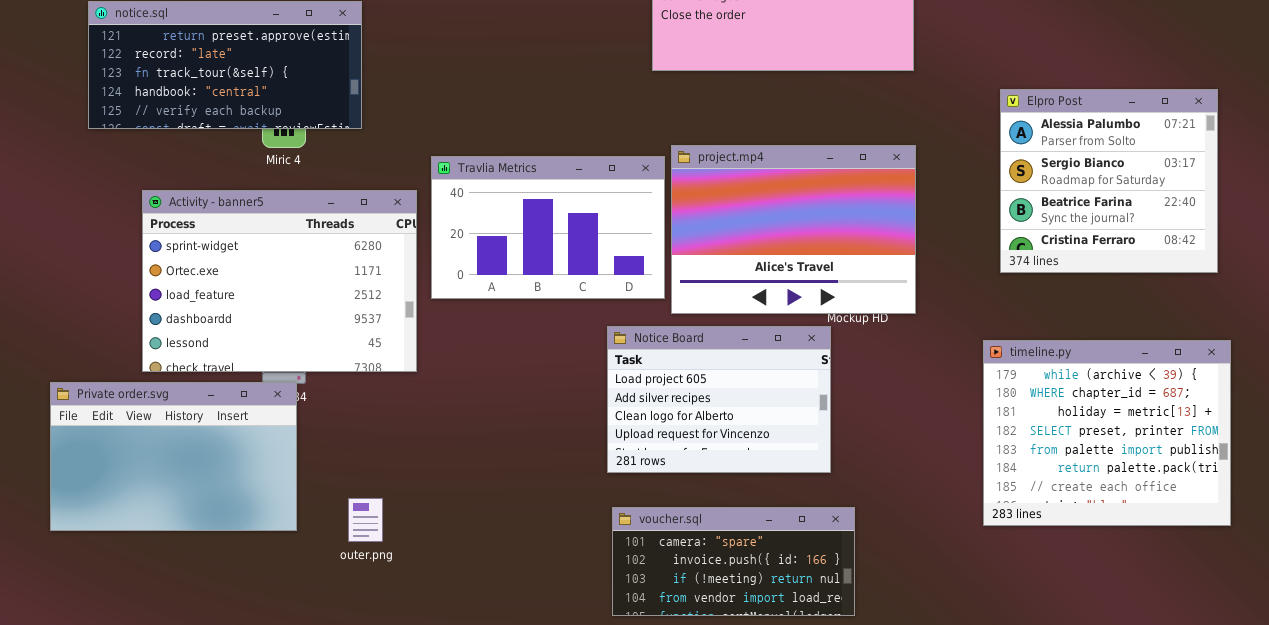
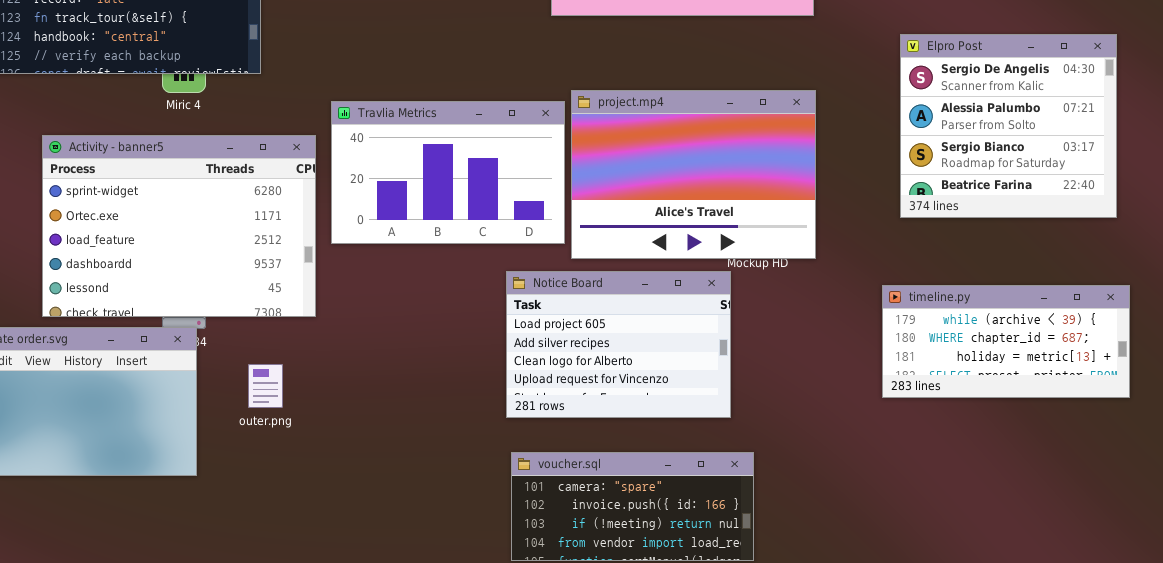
Elpro Post: [1000,89,1218,273] -> [900,34,1117,218], scrolled up 1 row
timeline.py: [983,340,1231,526] -> [882,285,1130,398], resized
outer.png: [348,498,383,542] -> [248,364,283,408], moved

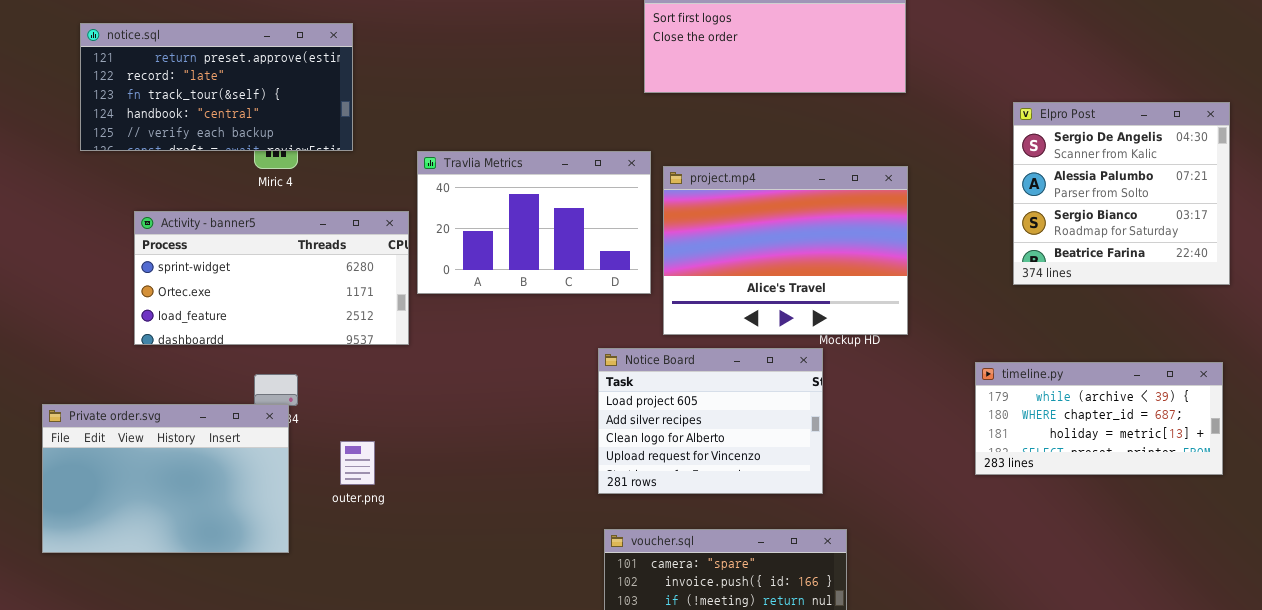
Elpro Post: [900,34,1117,218] -> [1013,102,1230,285], moved
Travlia Metrics: [331,101,565,244] -> [417,151,651,294], moved
Activity - banner5: [42,135,316,317] -> [134,211,409,345], resized

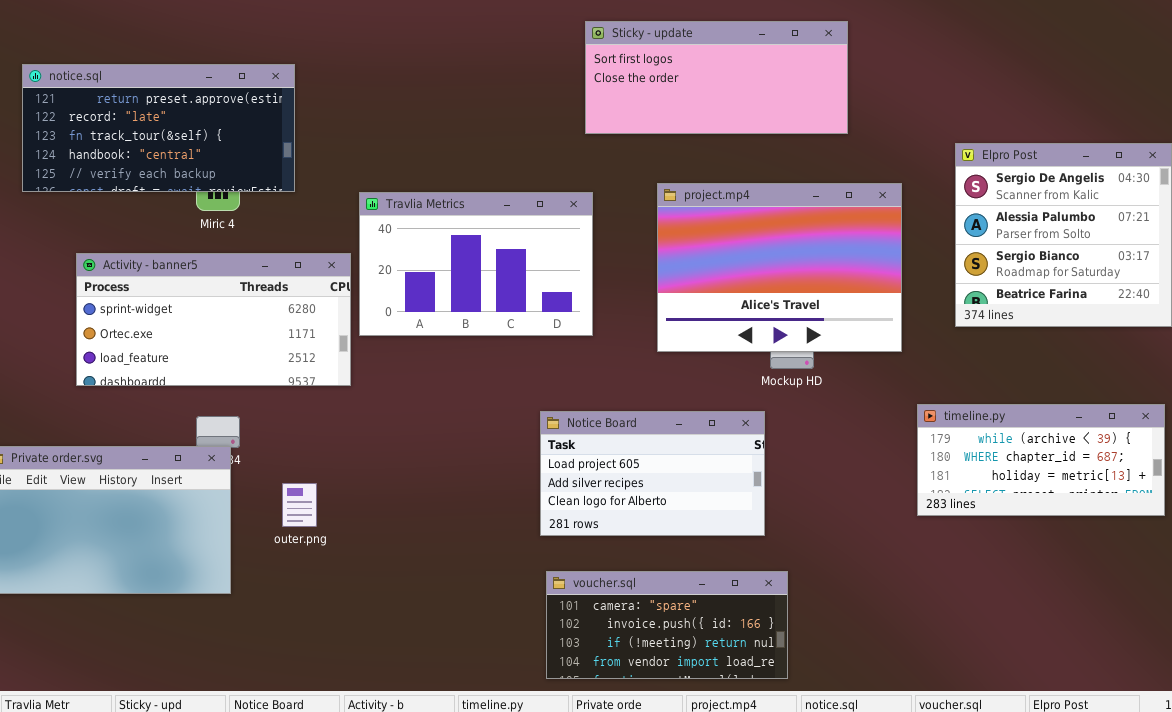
project.mp4: [663,166,908,335] -> [657,183,902,352], moved
Notice Board: [598,348,823,494] -> [540,411,765,536], resized

